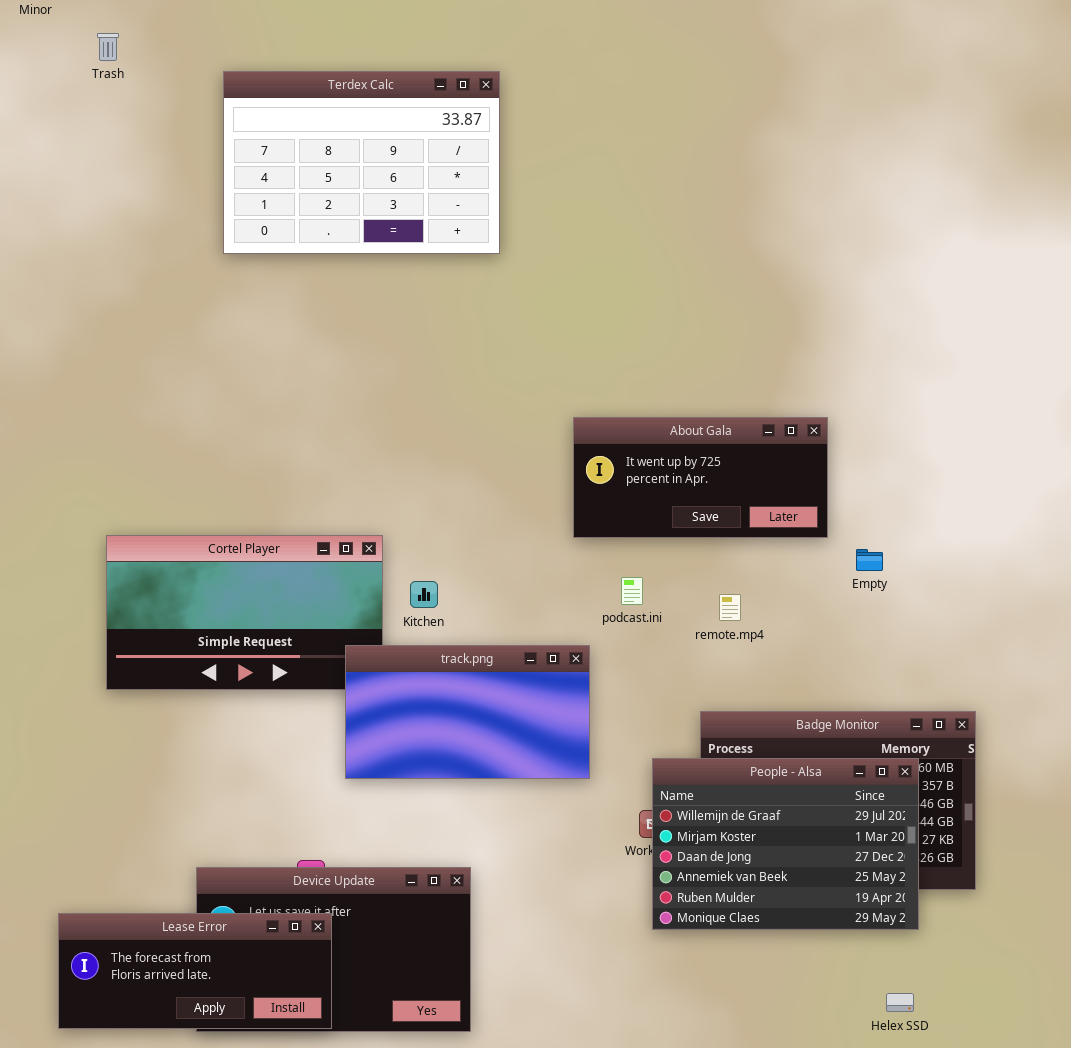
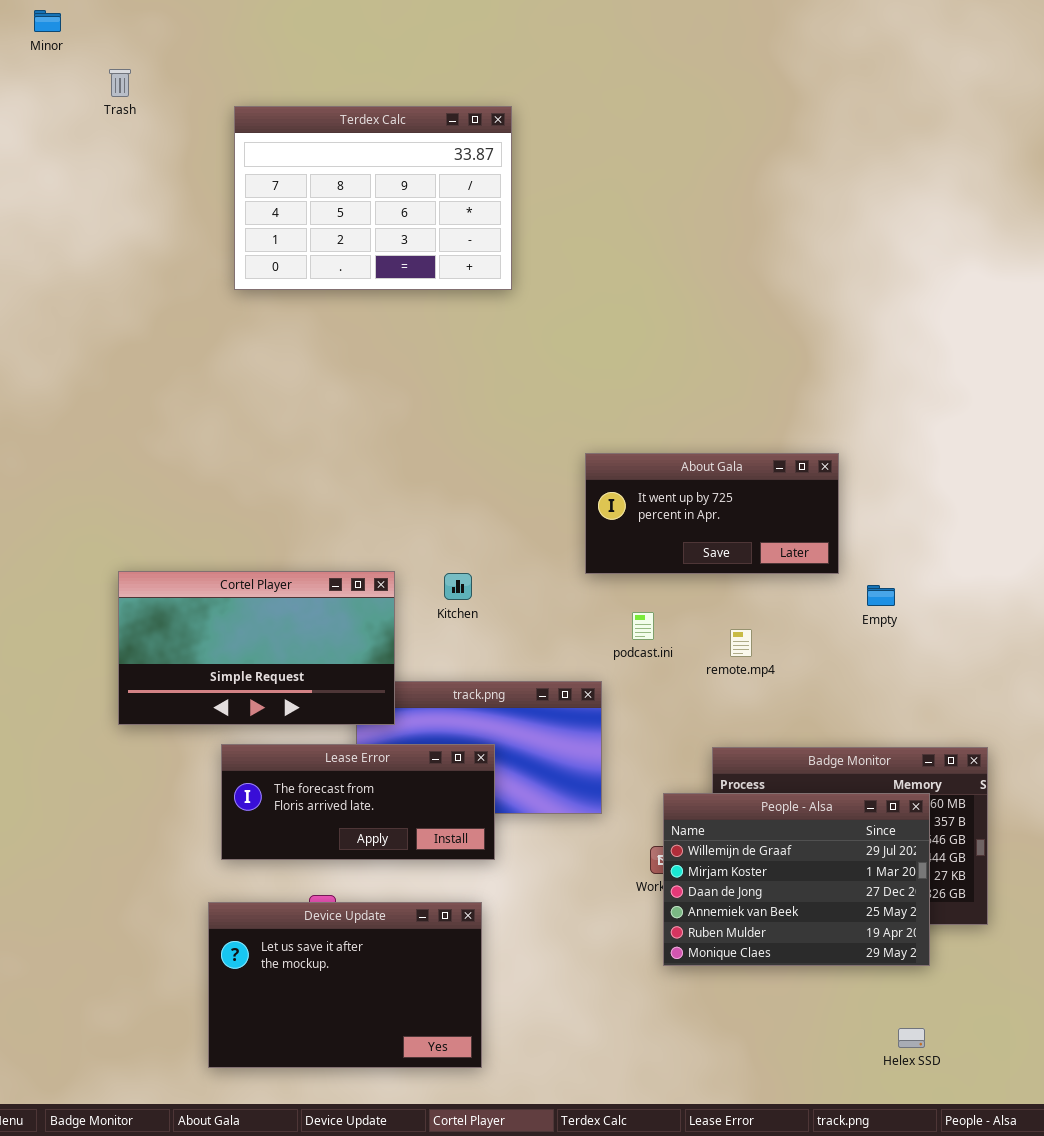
Cortel Player: [106,535,383,690] -> [118,571,395,725], raised
Kitchen: [410,581,438,608] -> [444,573,472,600], moved
Lease Error: [58,913,332,1029] -> [221,744,495,860], moved

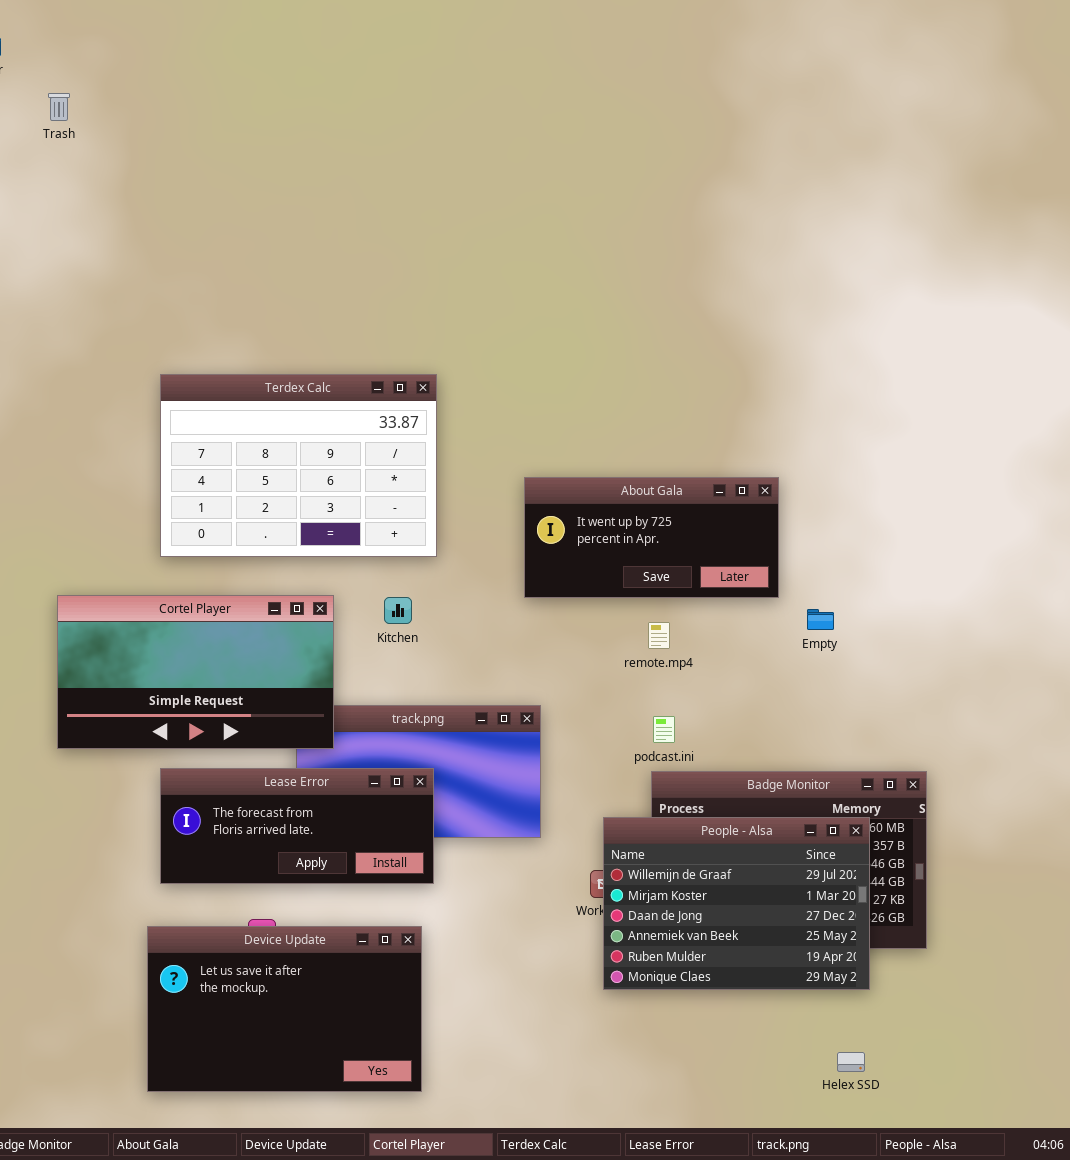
Terdex Calc: [234,106,512,290] -> [160,374,437,557], moved
podcast.ini: [632,612,654,640] -> [653,716,675,743], moved
remote.mp4: [730,629,752,657] -> [648,622,670,649], moved

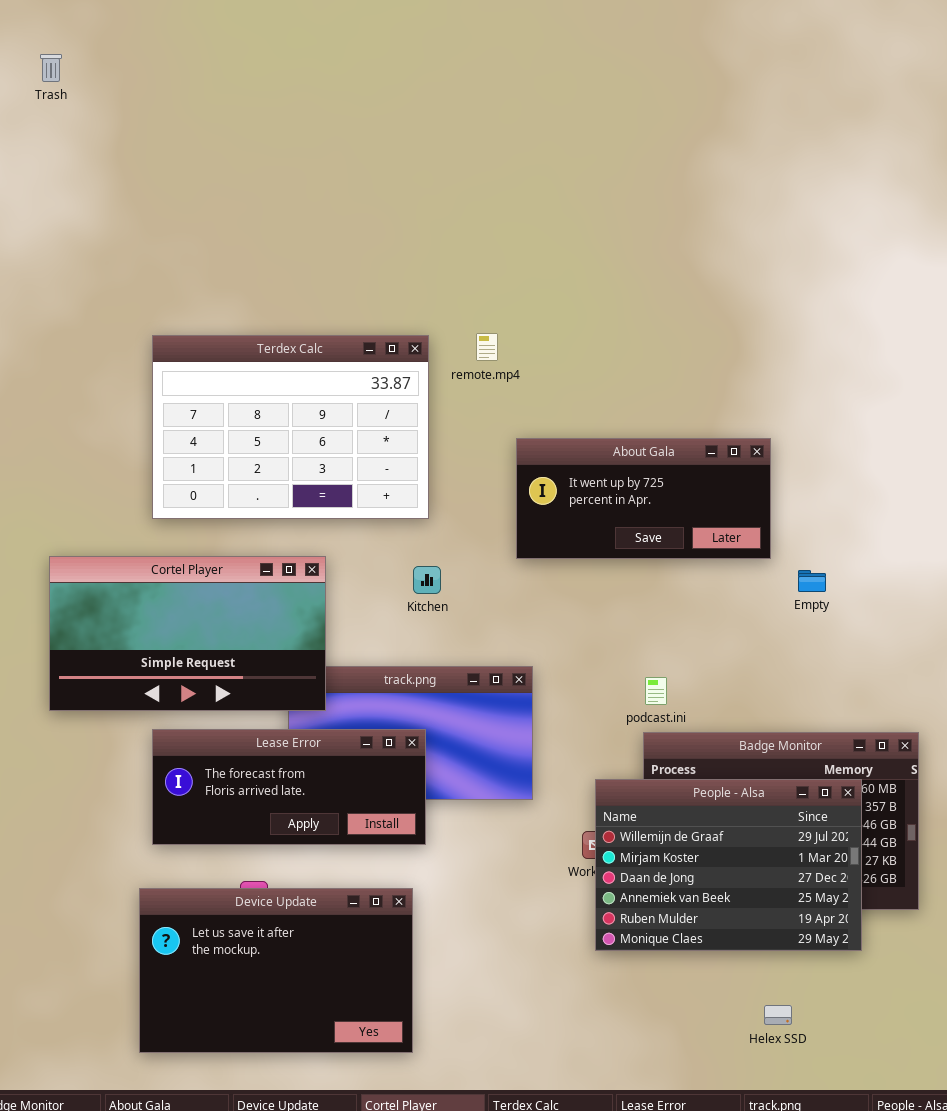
Kitchen: [384,597,412,624] -> [413,566,441,594], moved
remote.mp4: [648,622,670,649] -> [476,333,498,361], moved
Helex SSD: [837,1052,865,1072] -> [764,1005,792,1025], moved

